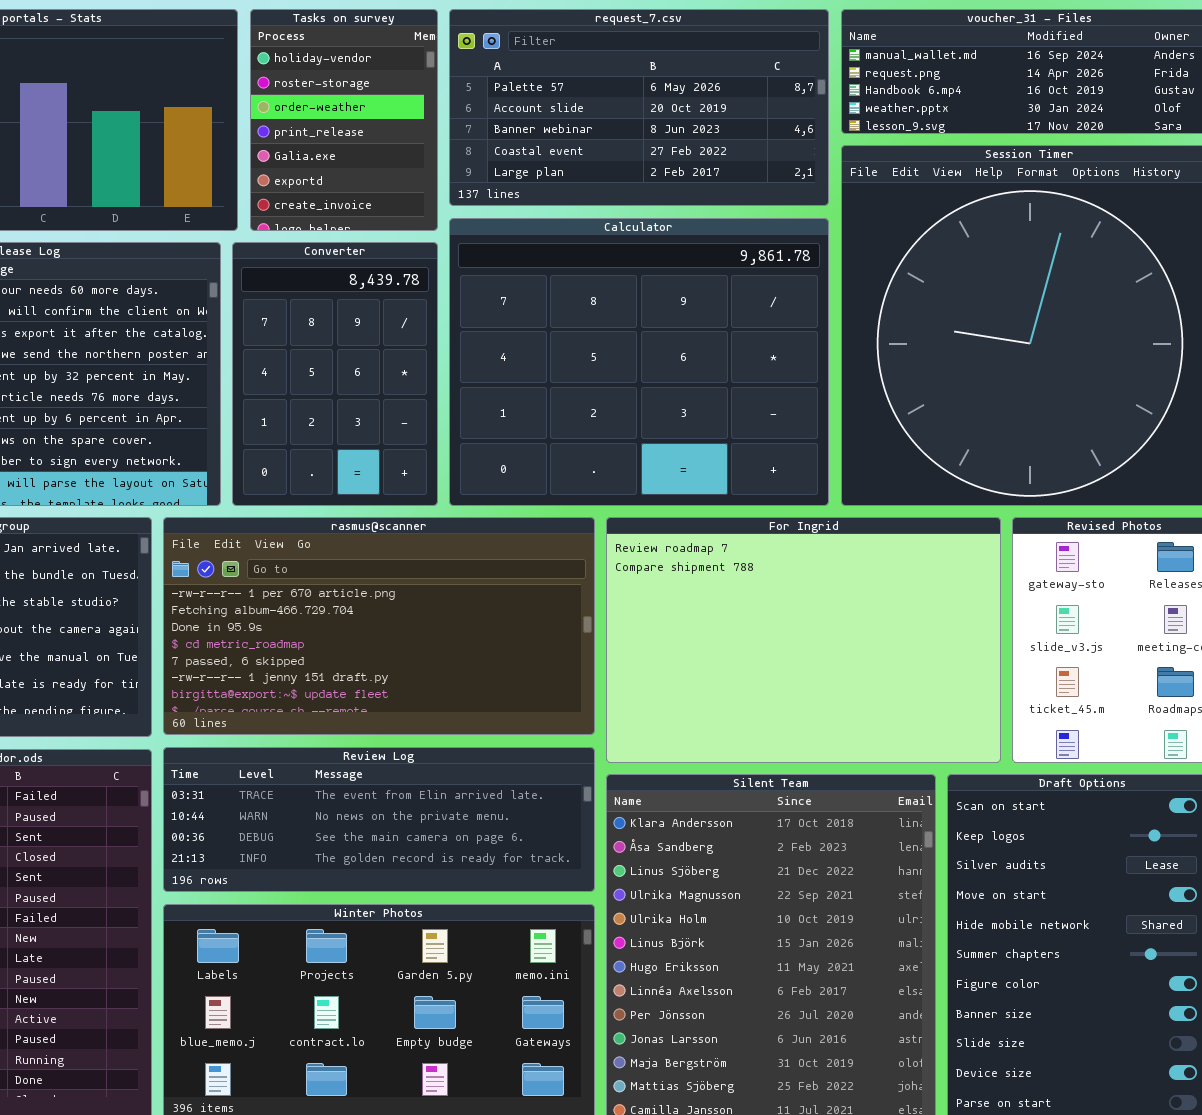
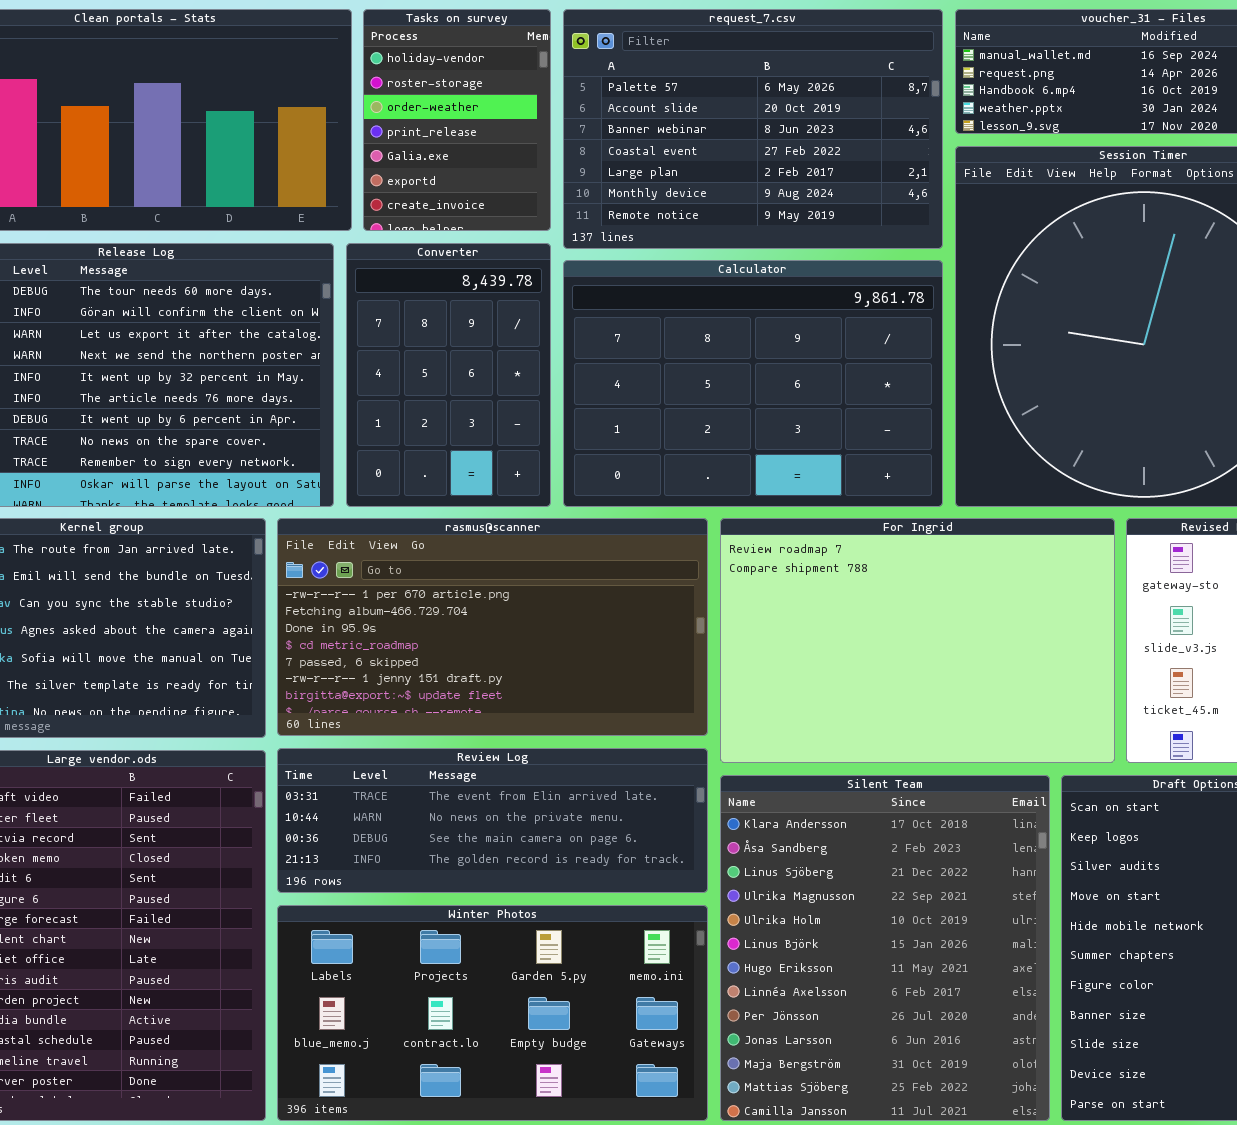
request_7.csv: [449,9,829,206] -> [563,9,943,249], resized
Calculator: [449,218,829,506] -> [563,260,943,507], resized

